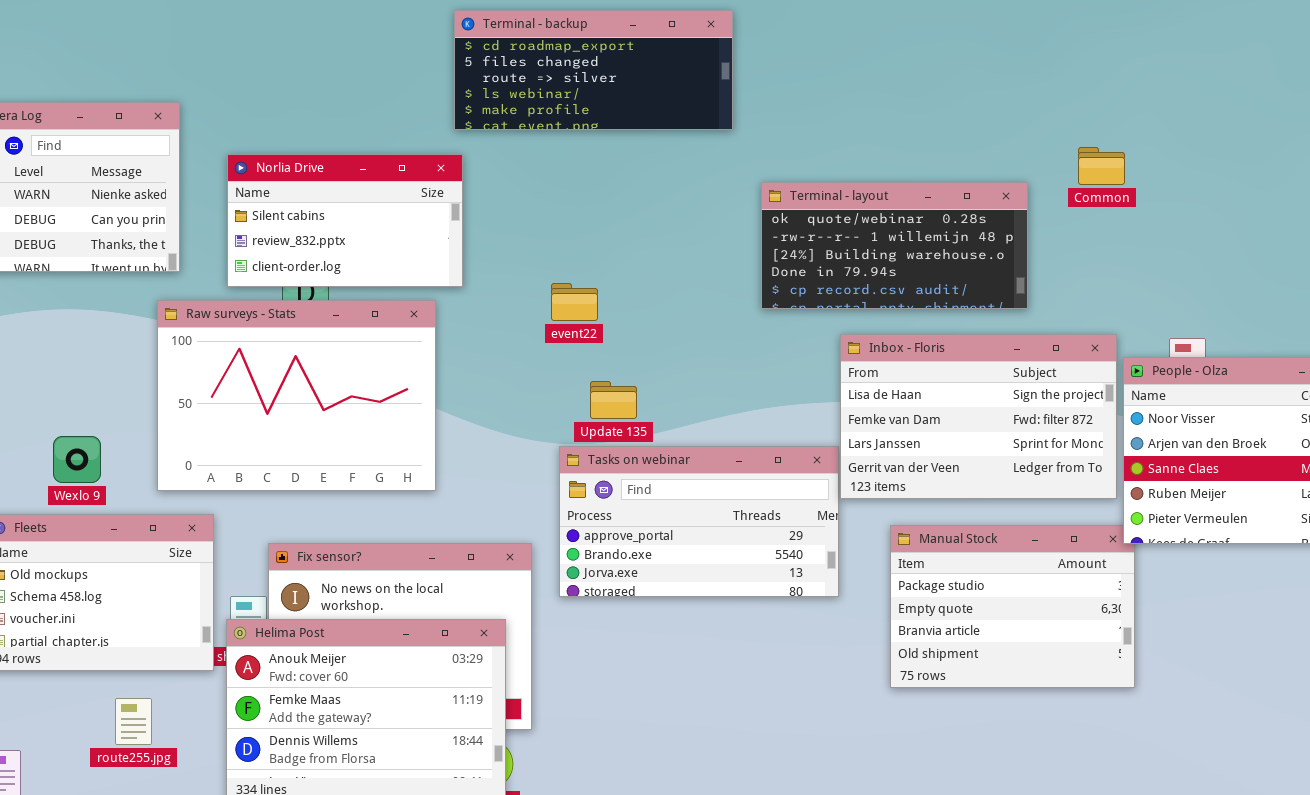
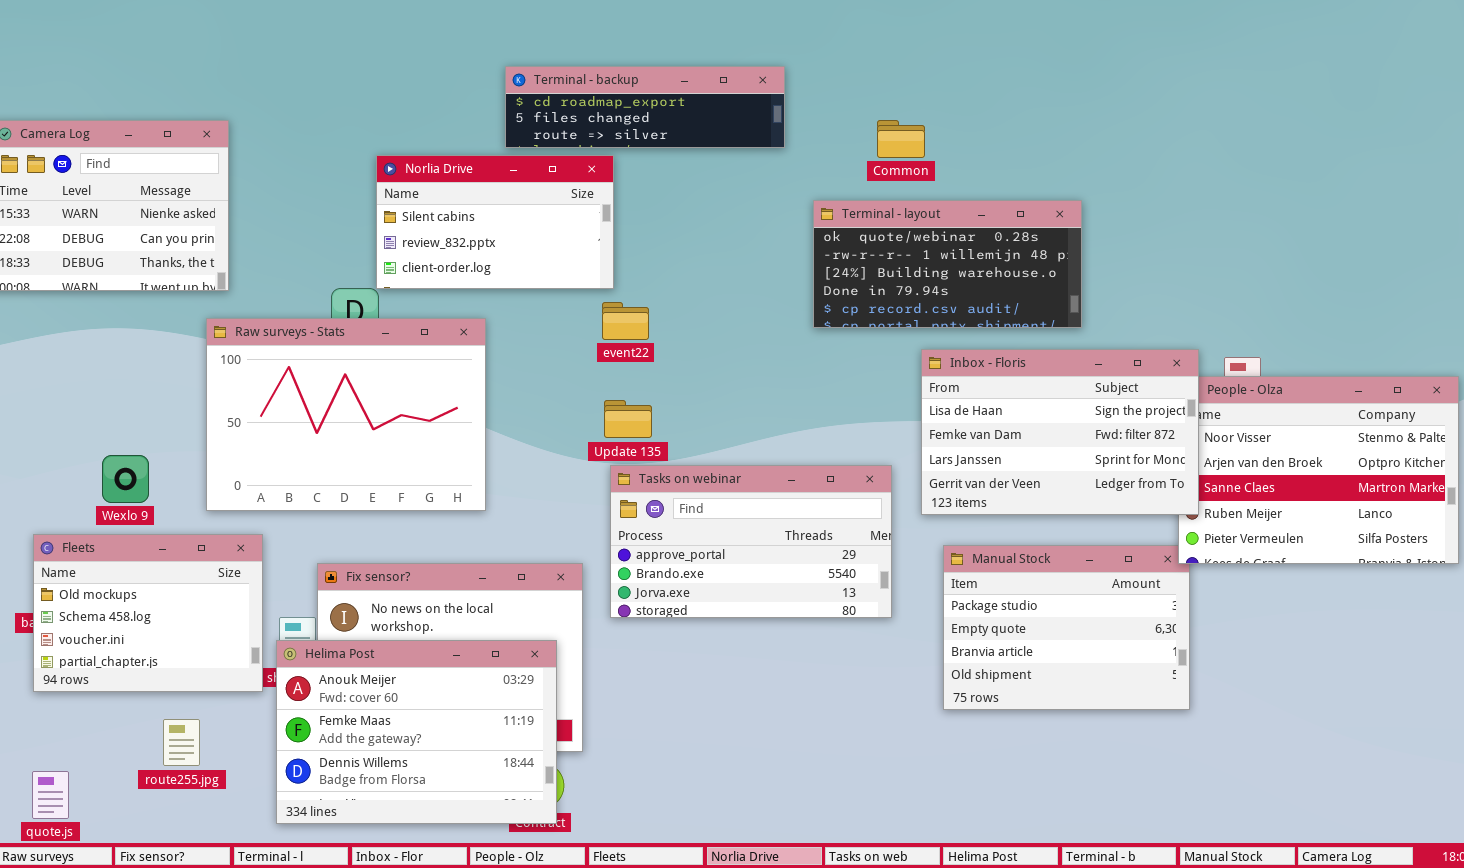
Terminal - backup: [454,10,733,130] -> [505,66,785,148], resized
Common: [1078,147,1125,185] -> [877,120,925,158], moved
Norlia Drive: [227,154,463,287] -> [376,155,614,289], moved
Inbox - Floris: [840,334,1117,499] -> [921,349,1199,515], moved
Update 135: [590,381,637,419] -> [604,400,652,438], moved

